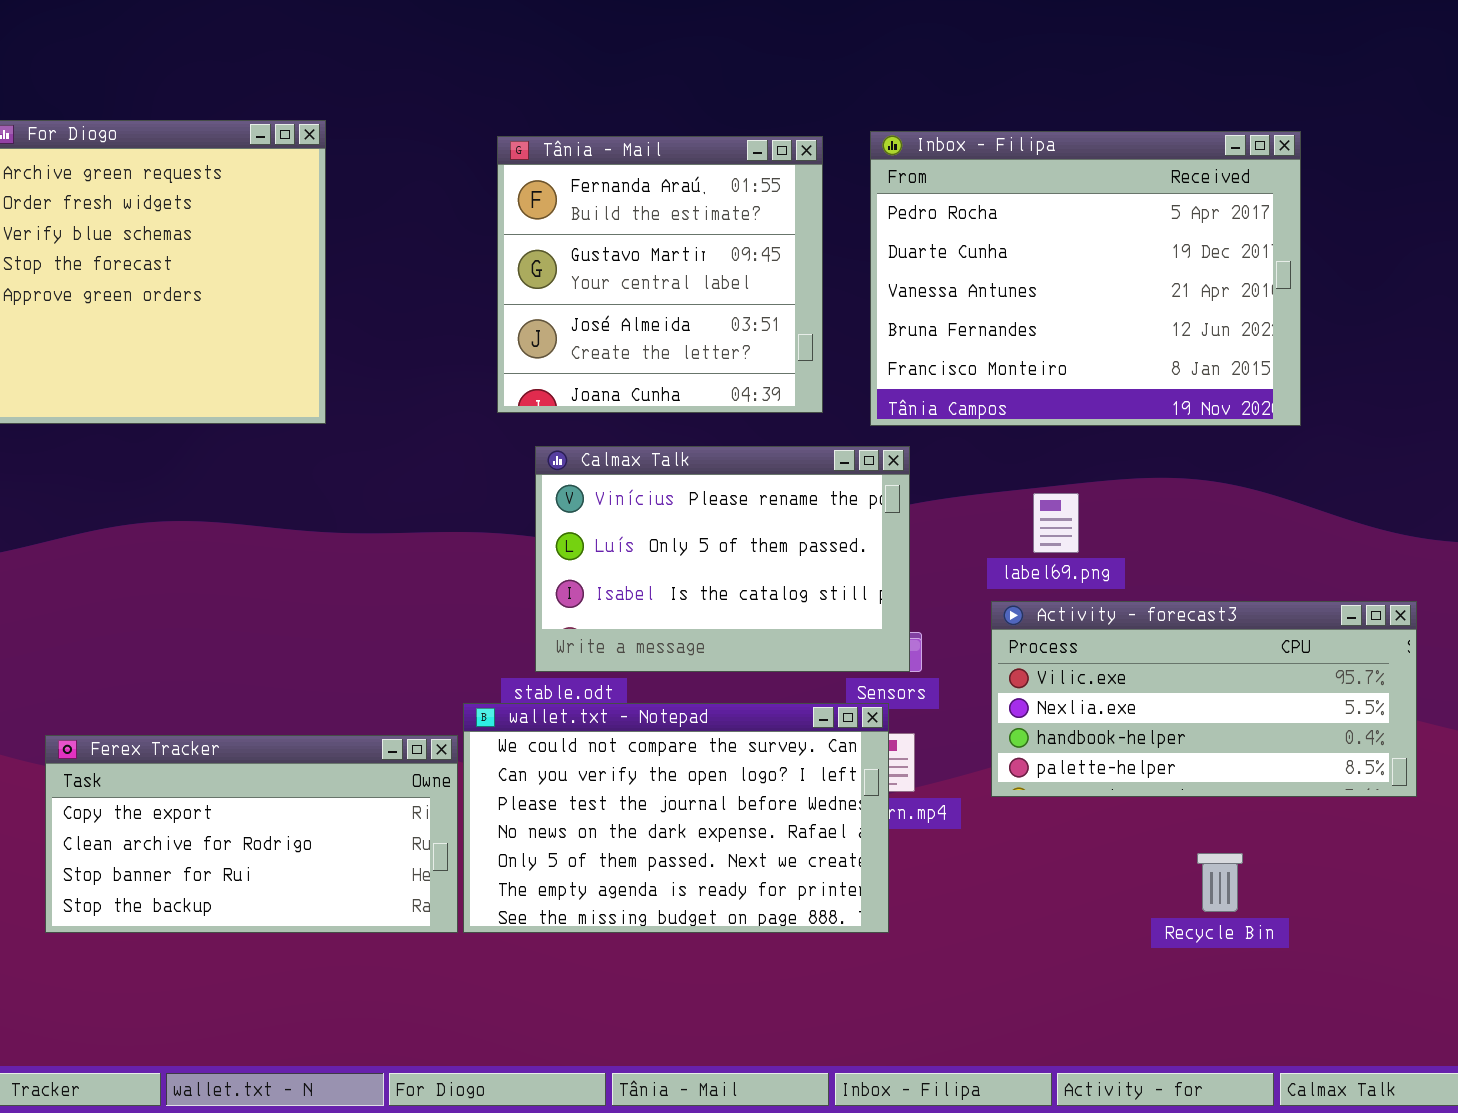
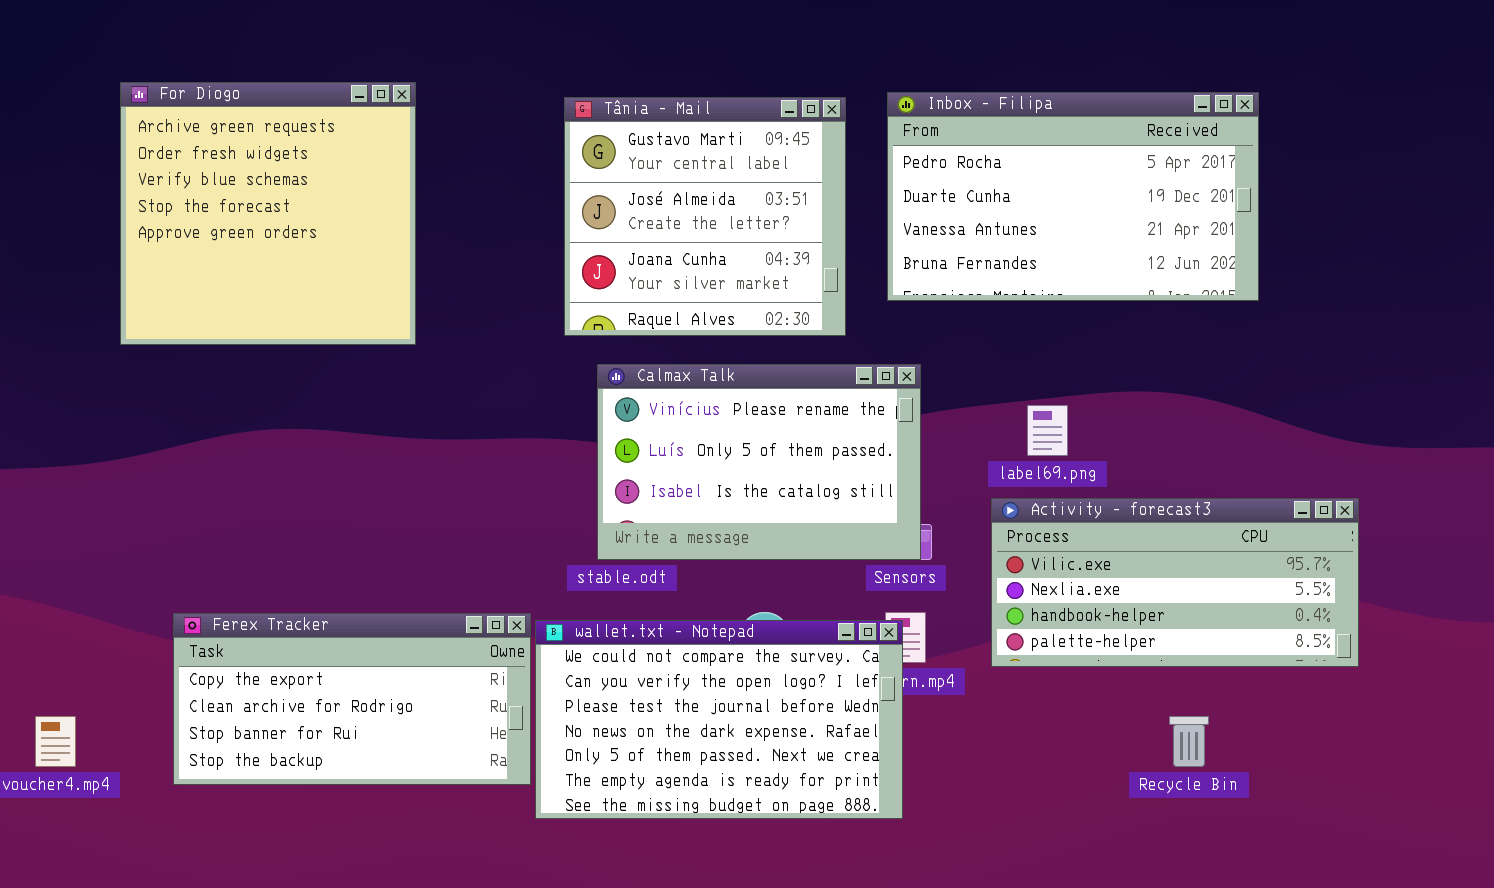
Inbox - Filipa: [870,131,1301,426] -> [887,92,1259,301], resized
Tânia - Mail: [497,136,823,413] -> [564,97,846,336], scrolled down 1 row
wallet.txt - Notepad: [463,703,889,933] -> [535,620,903,819], moved

